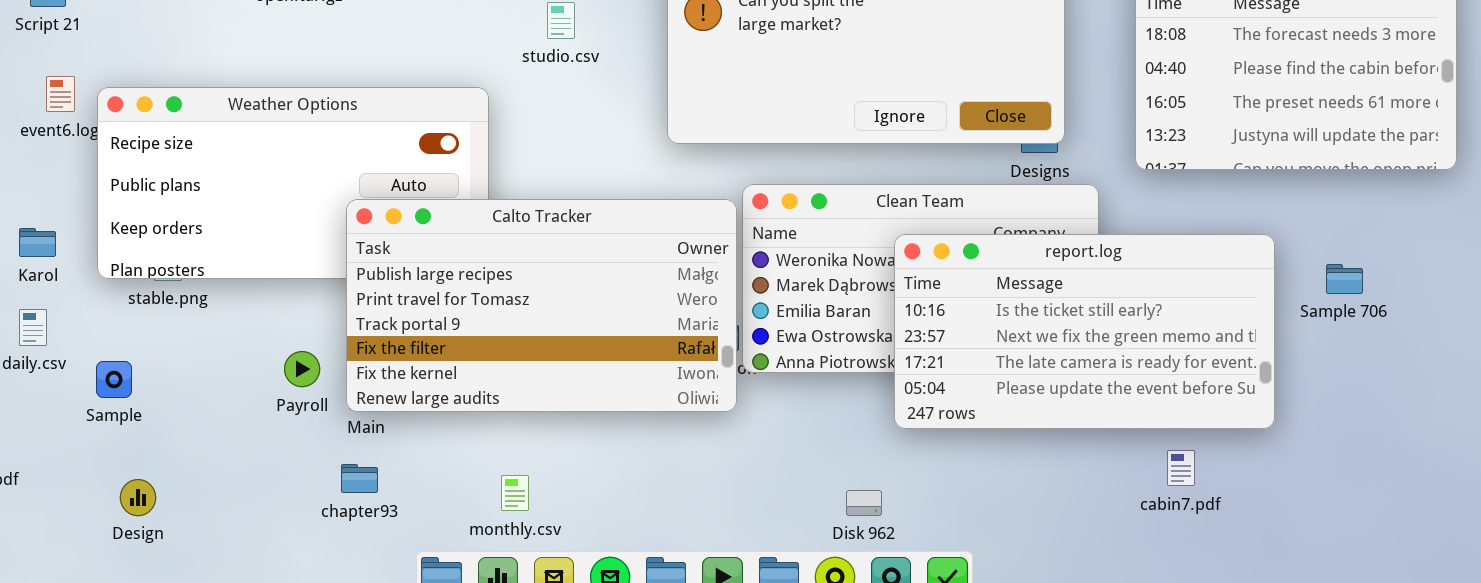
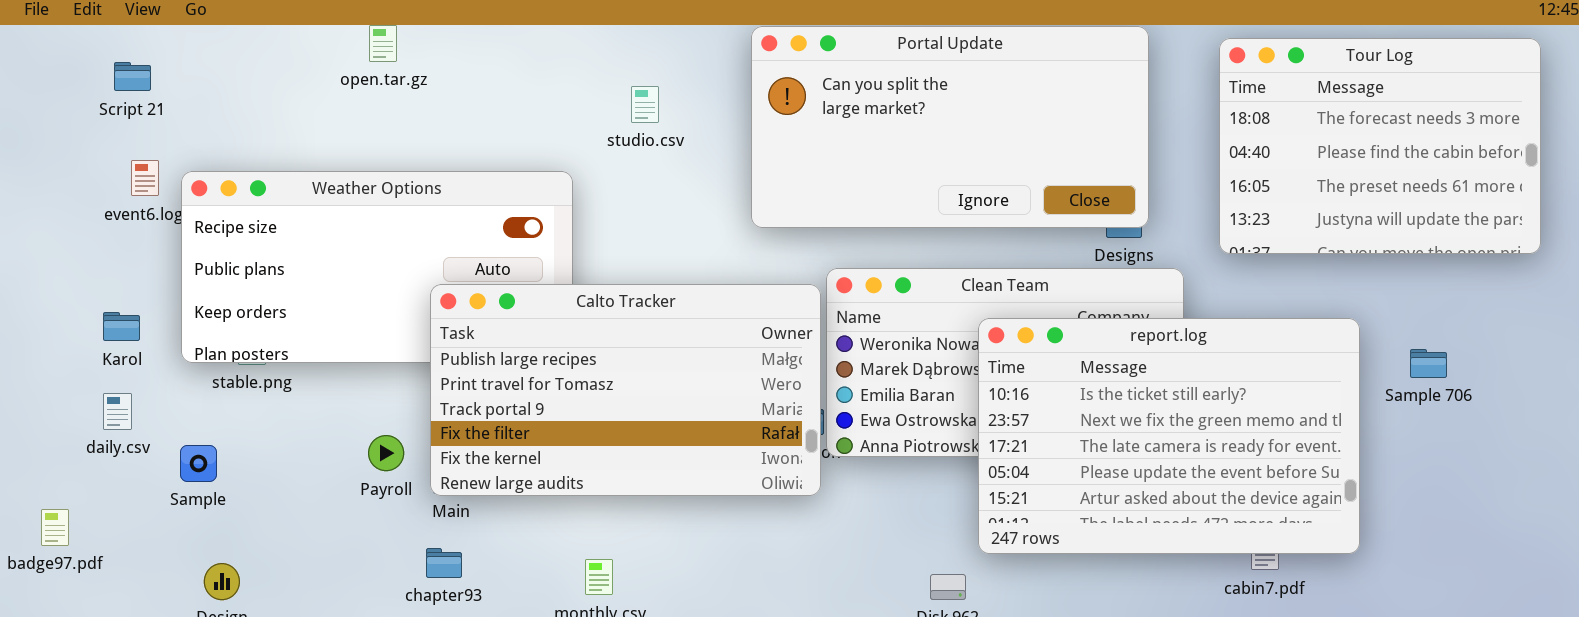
report.log: [894,234,1275,429] -> [978,318,1360,554], resized

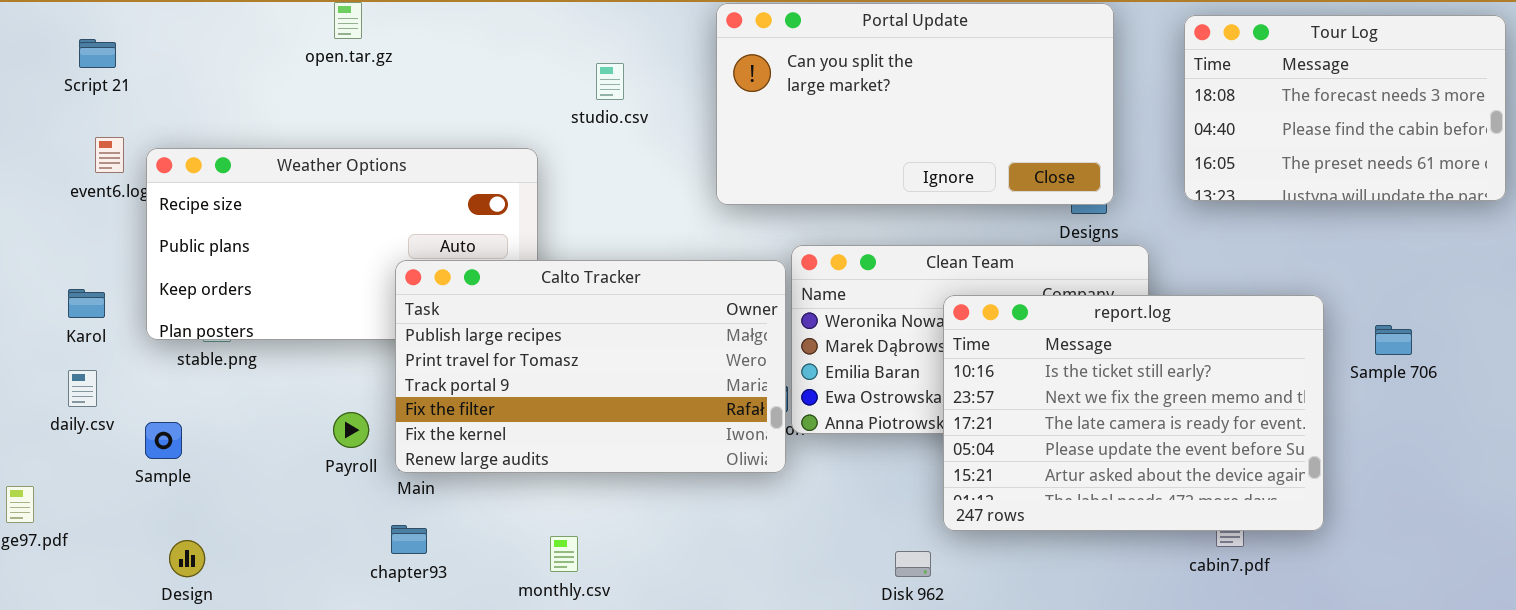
Tour Log: [1219,38,1541,254] -> [1184,15,1506,201], resized

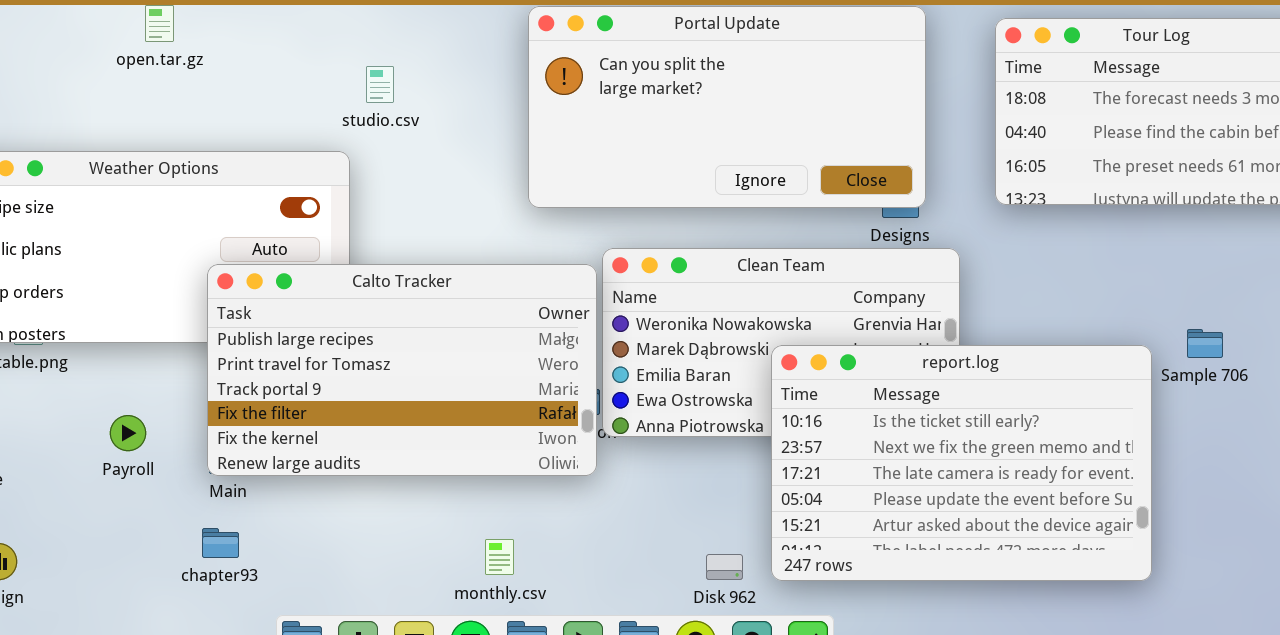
studio.csv: [596,63,624,100] -> [366,66,394,103], moved
report.log: [943,295,1324,531] -> [771,345,1152,581], moved
Payroll: [333,412,369,448] -> [110,415,146,451], moved
monthly.csv: [550,536,578,572] -> [485,539,514,575], moved

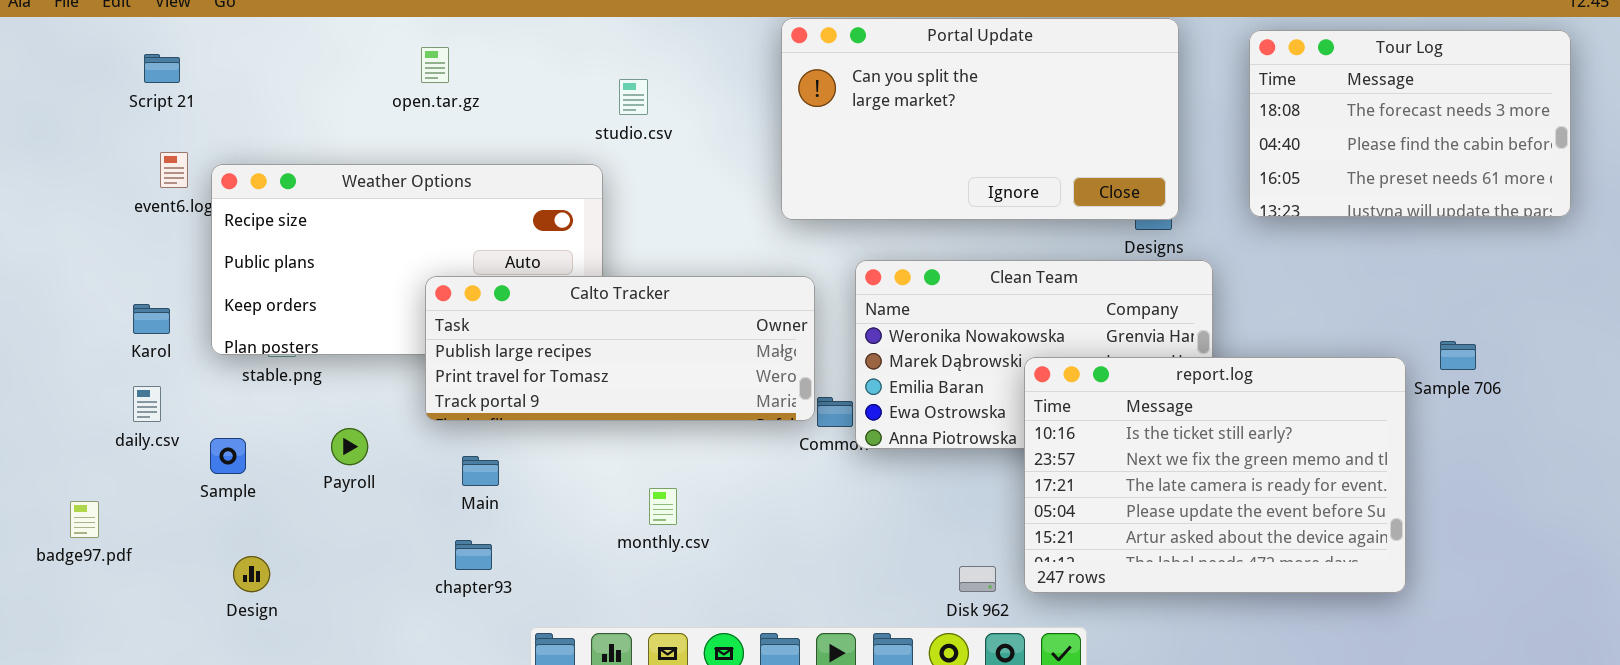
open.tar.gz: [145,5,174,42] -> [421,47,449,83], moved
Calto Tracker: [207,264,597,476] -> [425,276,815,421], moved, resized
Payroll: [110,415,146,451] -> [331,428,368,465], moved
monthly.csv: [485,539,514,575] -> [649,488,677,525], moved

